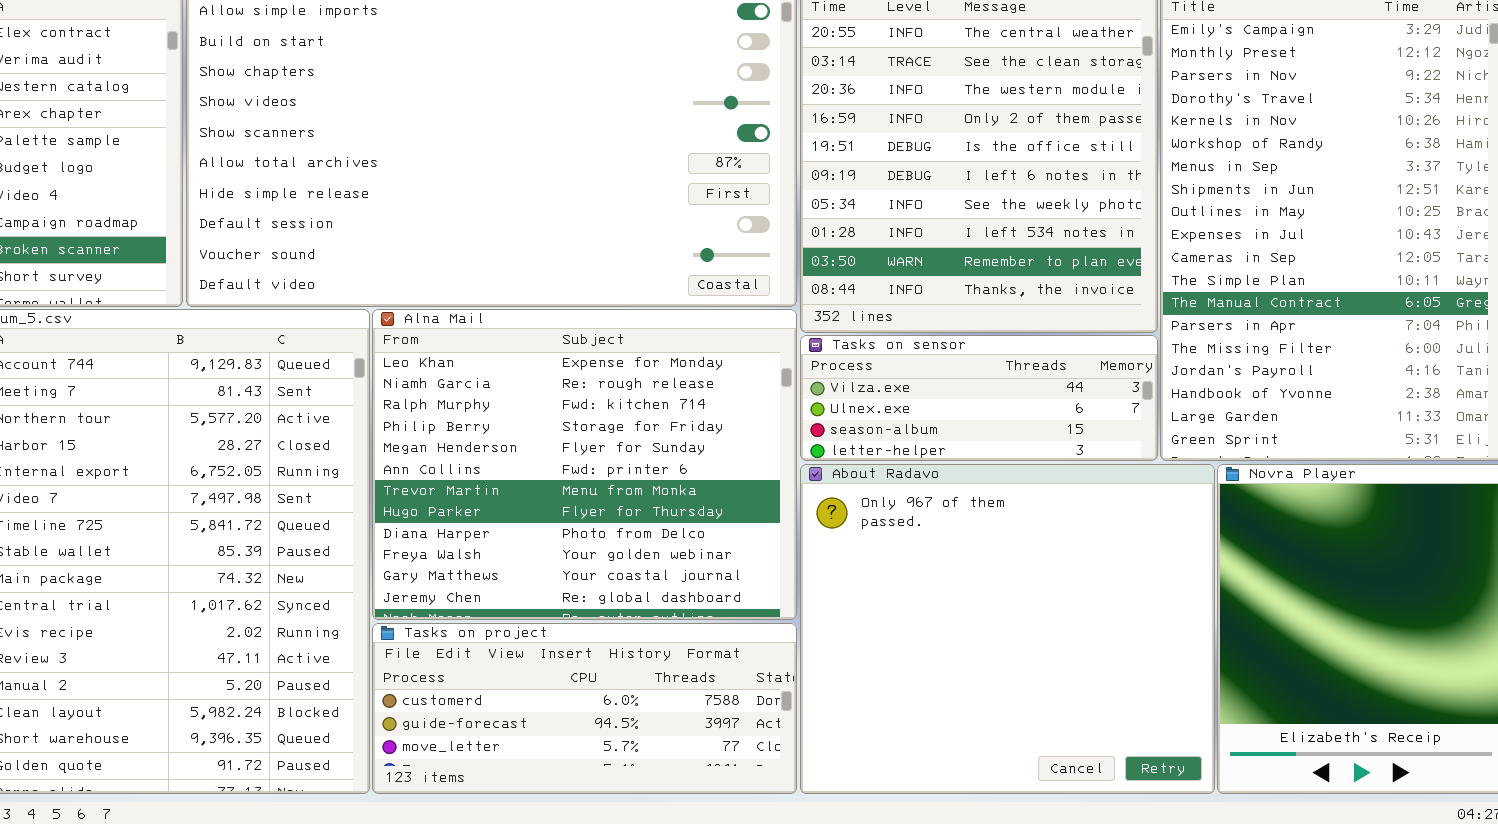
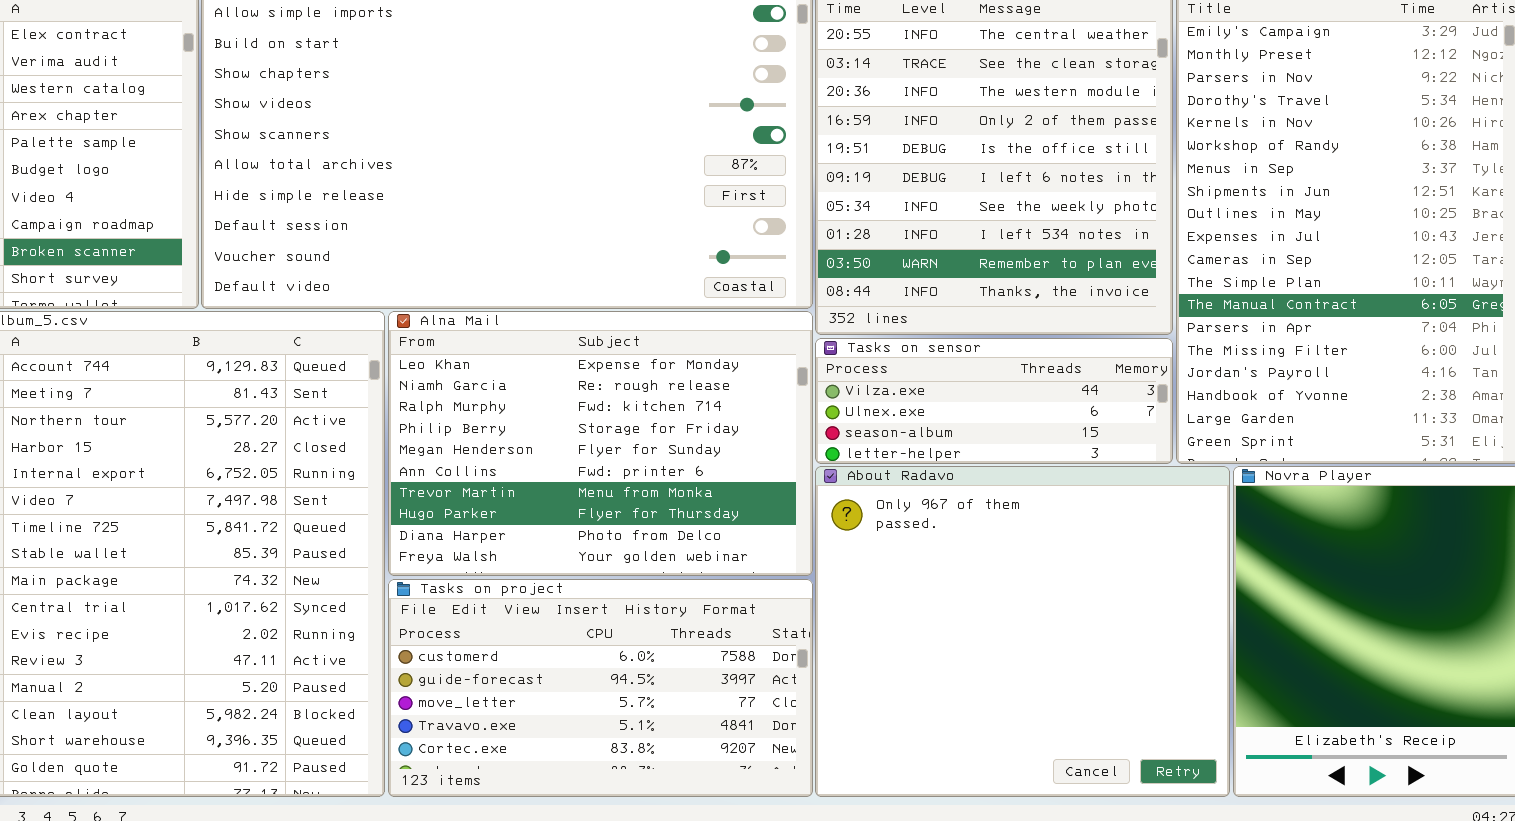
Alna Mail: [372,309,797,620] -> [388,311,813,576], resized
Tasks on project: [372,623,797,794] -> [388,579,813,797], resized

